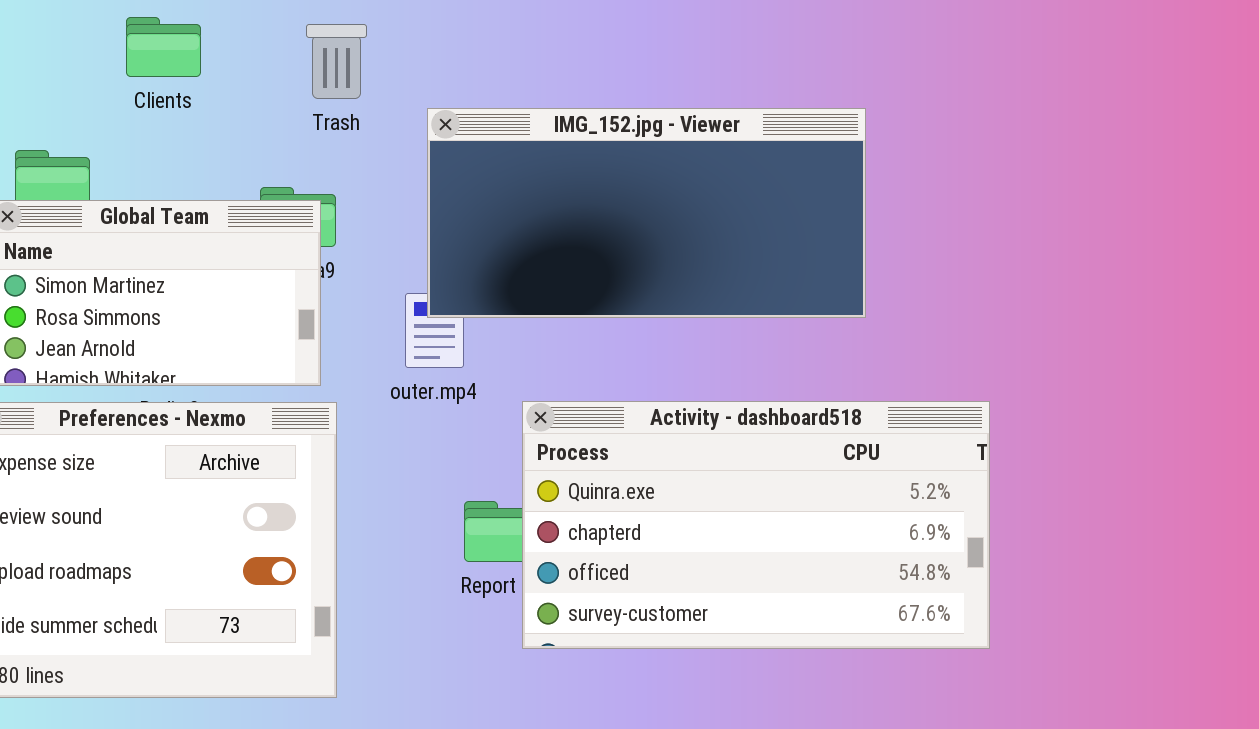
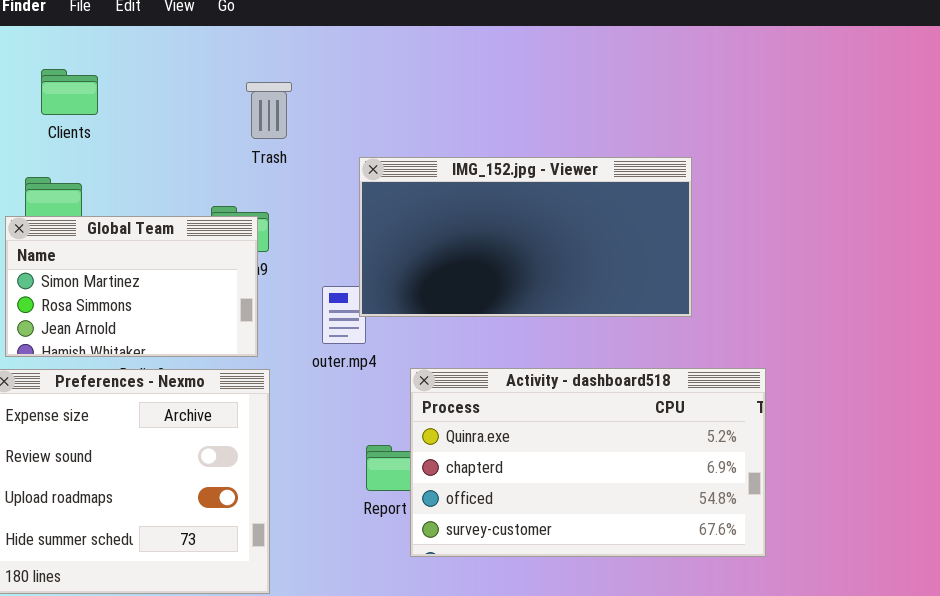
Clients: [126,17,201,77] -> [41,69,98,115], moved
IMG_152.jpg - Viewer: [427,108,866,318] -> [359,157,692,317], moved

